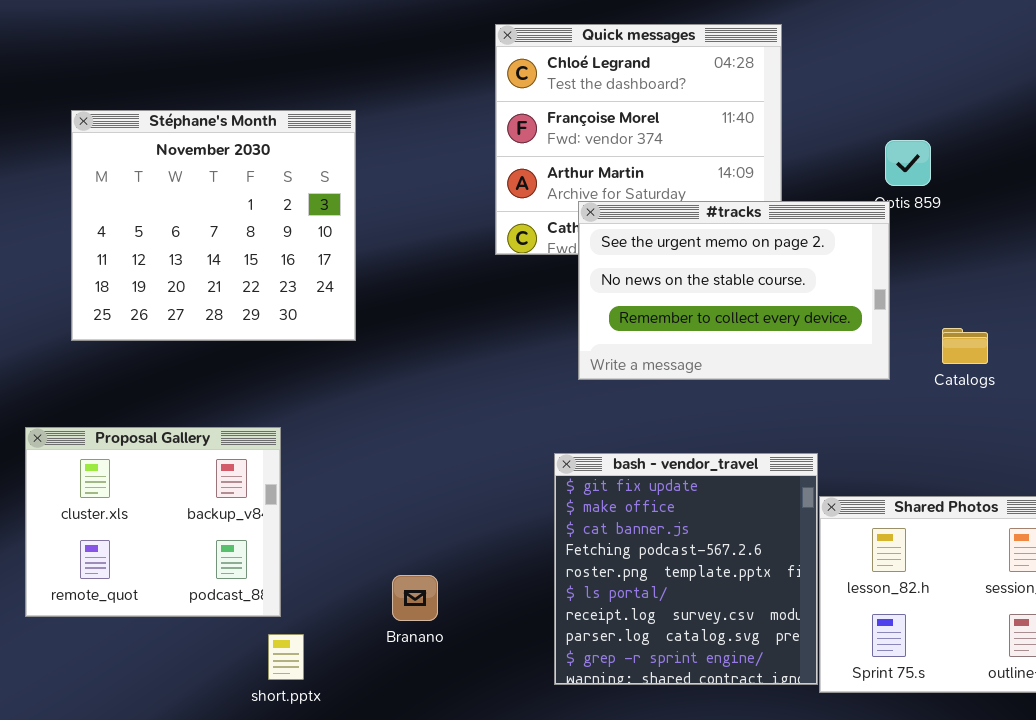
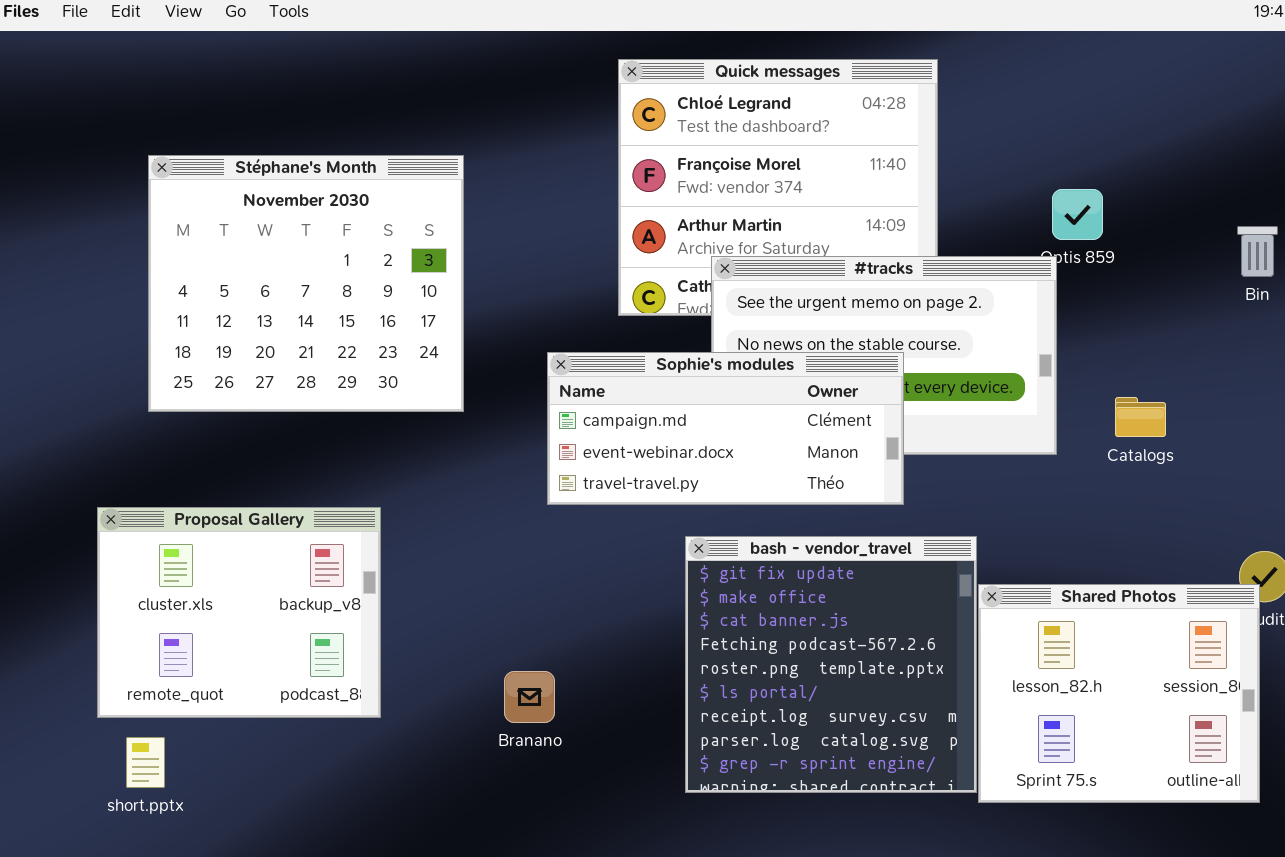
Sophie's modules: none -> [547,352,904,505], opened
short.pptx: [268,634,304,680] -> [126,737,165,788], moved

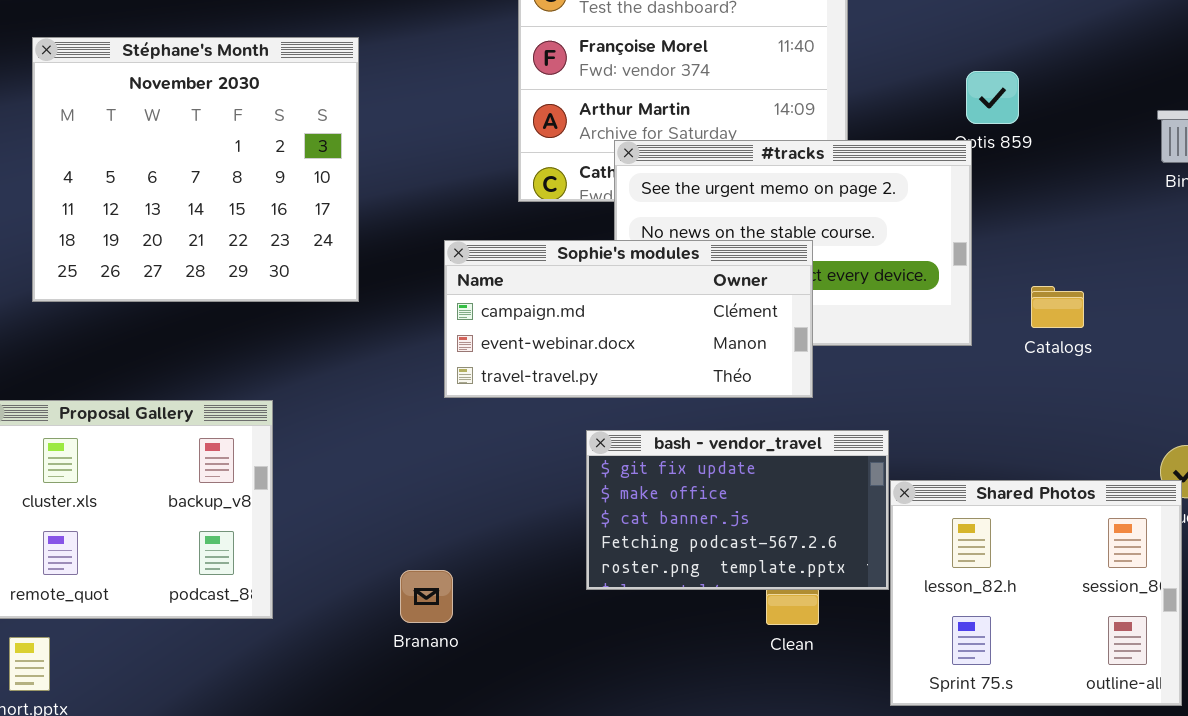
bash - vendor_travel: [685,536,977,793] -> [586,430,889,590], resized

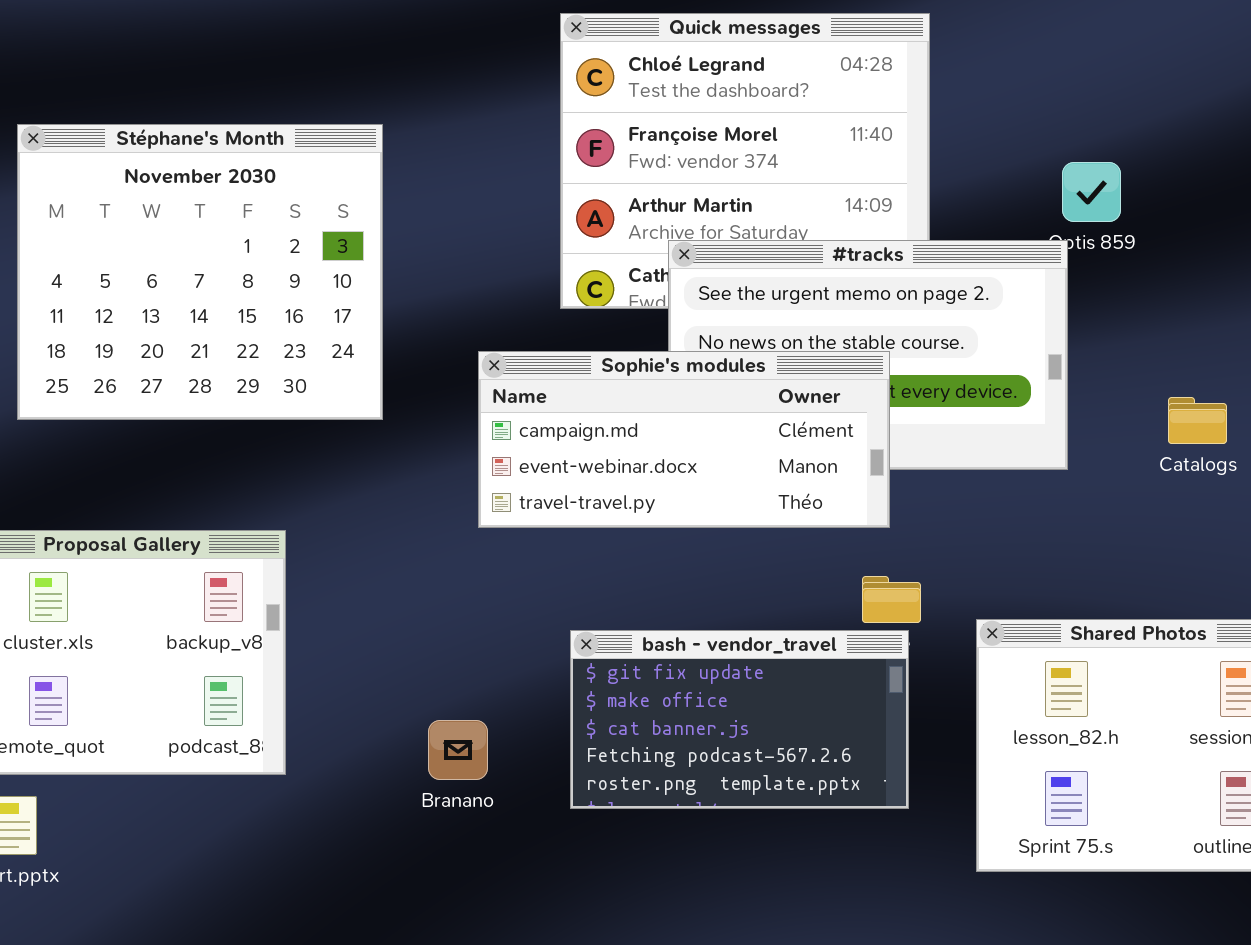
Catalogs: [1031,286,1084,328] -> [1168,397,1227,444], moved
bash - vendor_travel: [586,430,889,590] -> [570,630,909,809], moved

